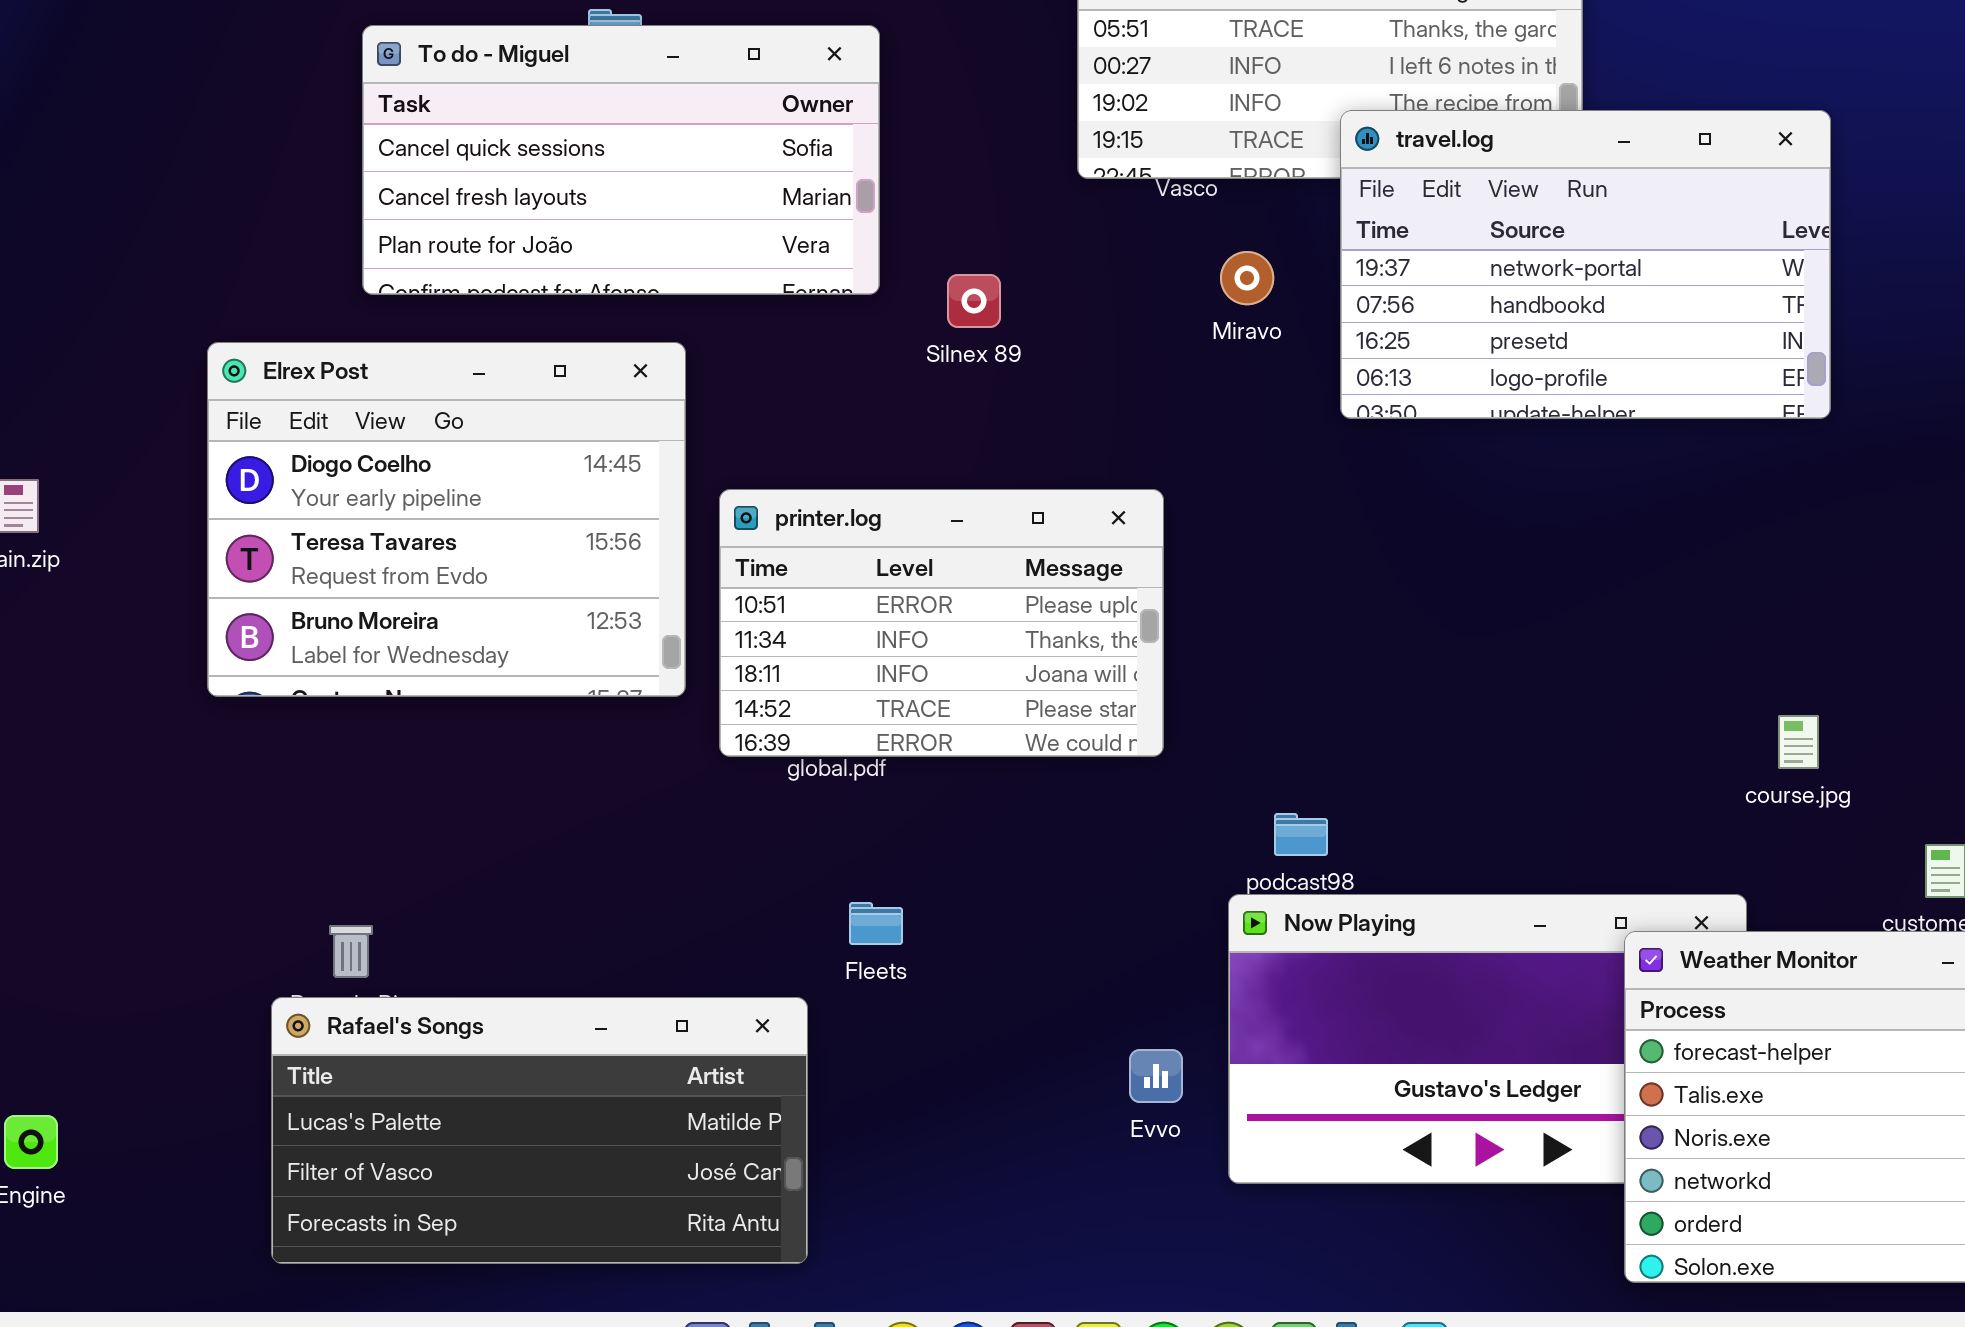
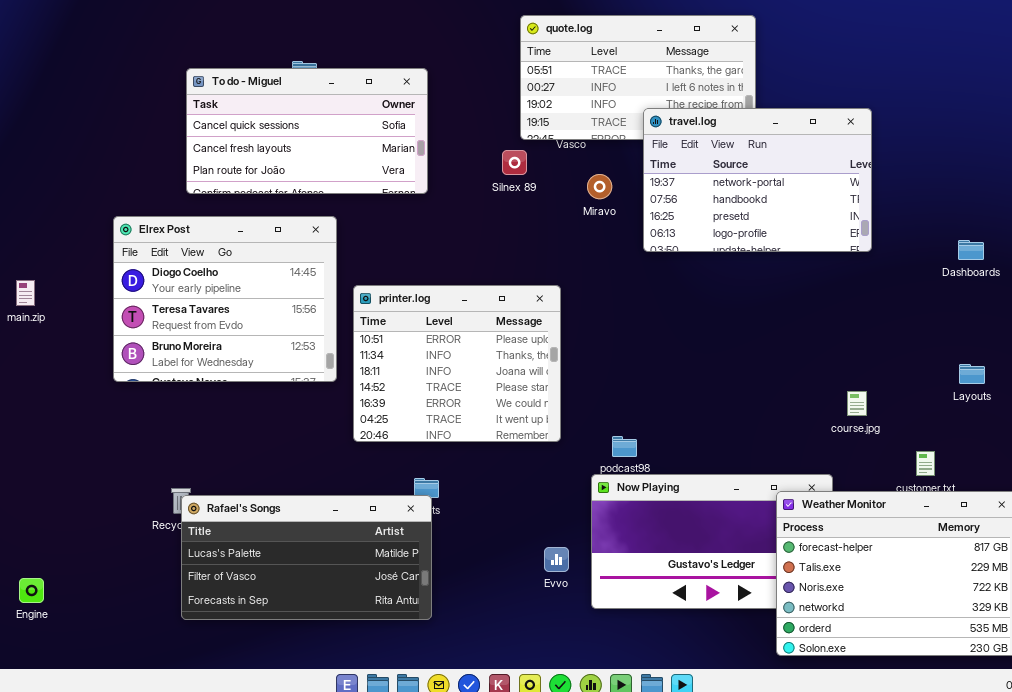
Silnex 89: [947,274,1001,328] -> [502,150,527,175], moved
printer.log: [719,489,1164,757] -> [353,285,561,442], resized
Rafael's Songs: [271,997,808,1264] -> [181,495,432,620], moved

